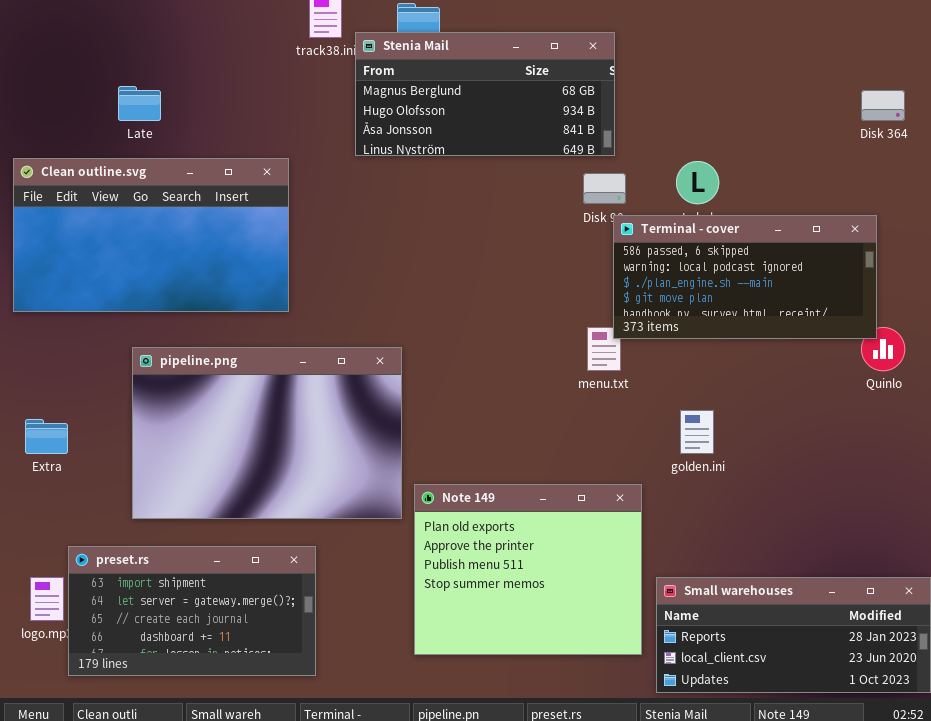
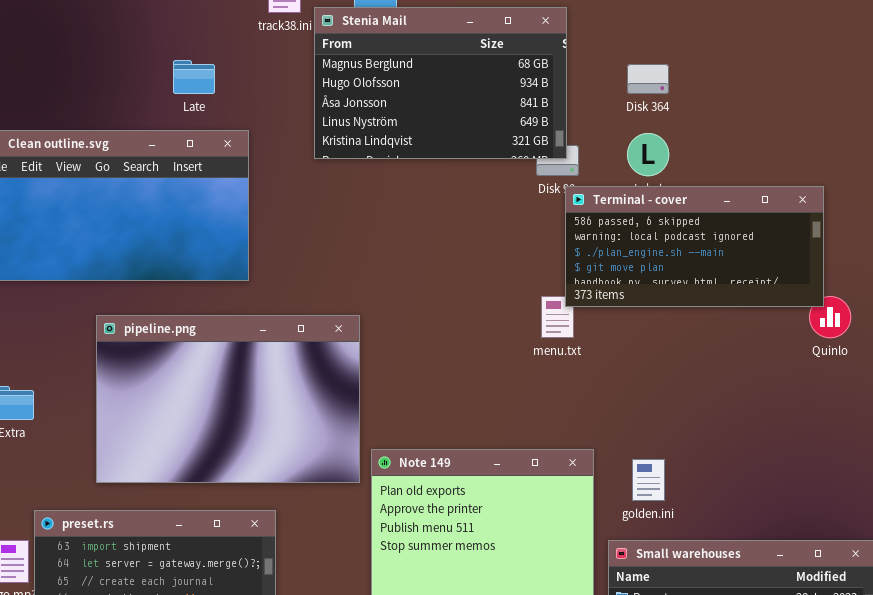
Stenia Mail: [355,32,615,156] -> [314,7,567,159], resized
Late: [118,86,161,121] -> [173,60,215,94], moved
Disk 364: [861,90,905,121] -> [627,64,669,94], moved
golden.ini: [680,410,714,454] -> [632,459,665,501], moved

